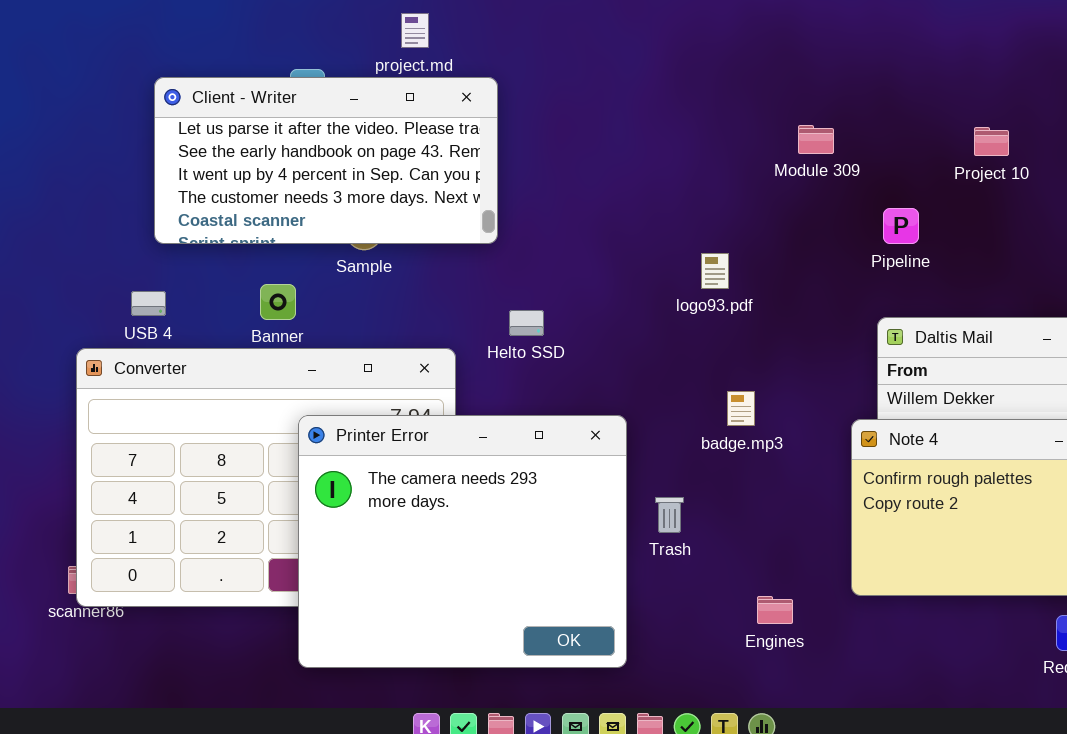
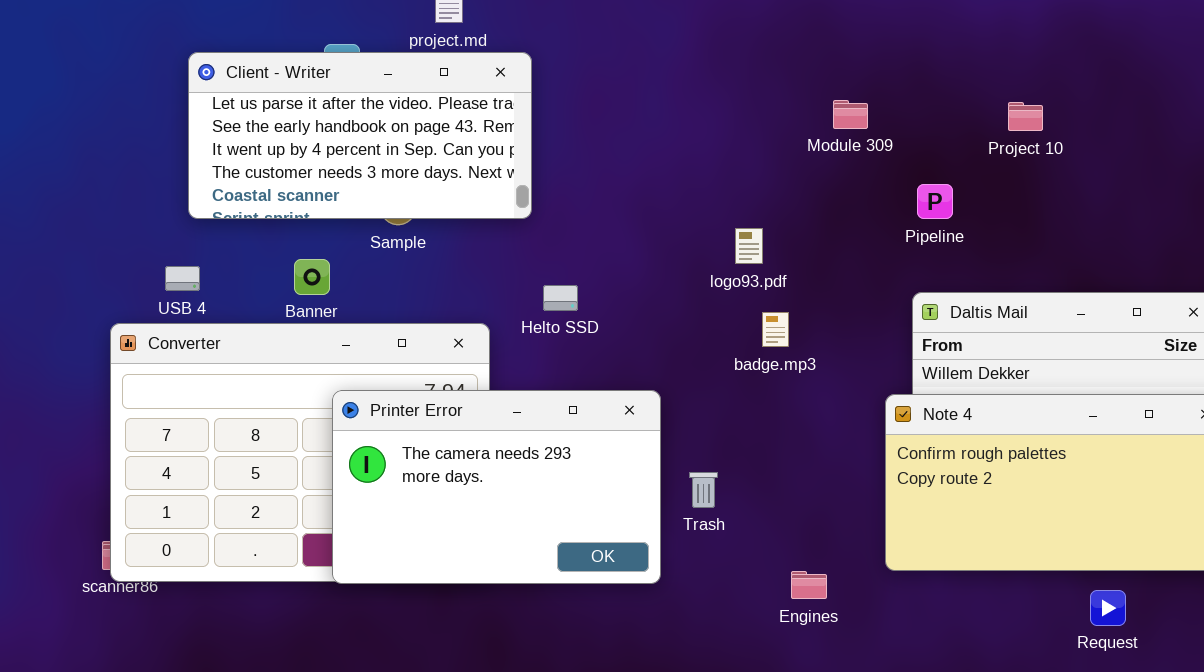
badge.mp3: [727,391,755,426] -> [762,312,789,347], moved
Printer Error: [298,415,627,668] -> [332,390,661,584], resized

